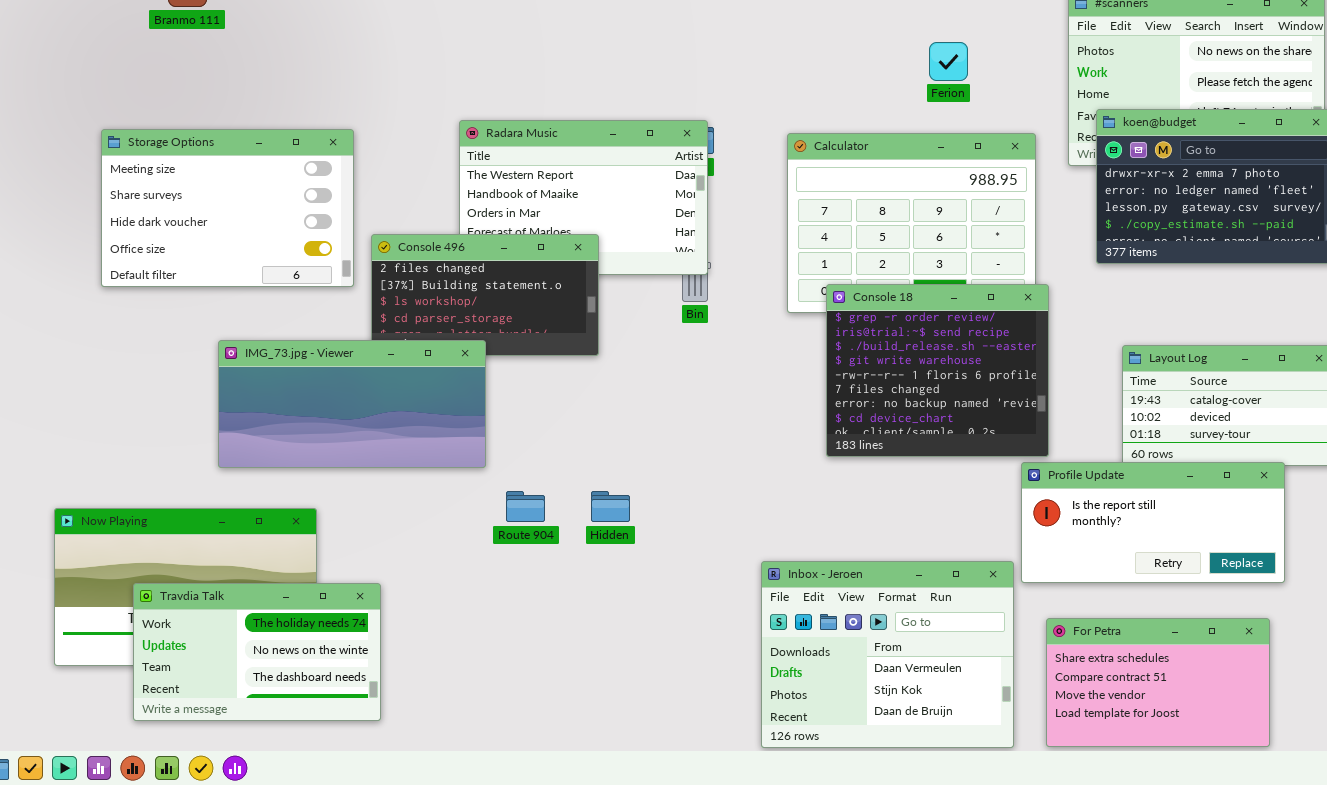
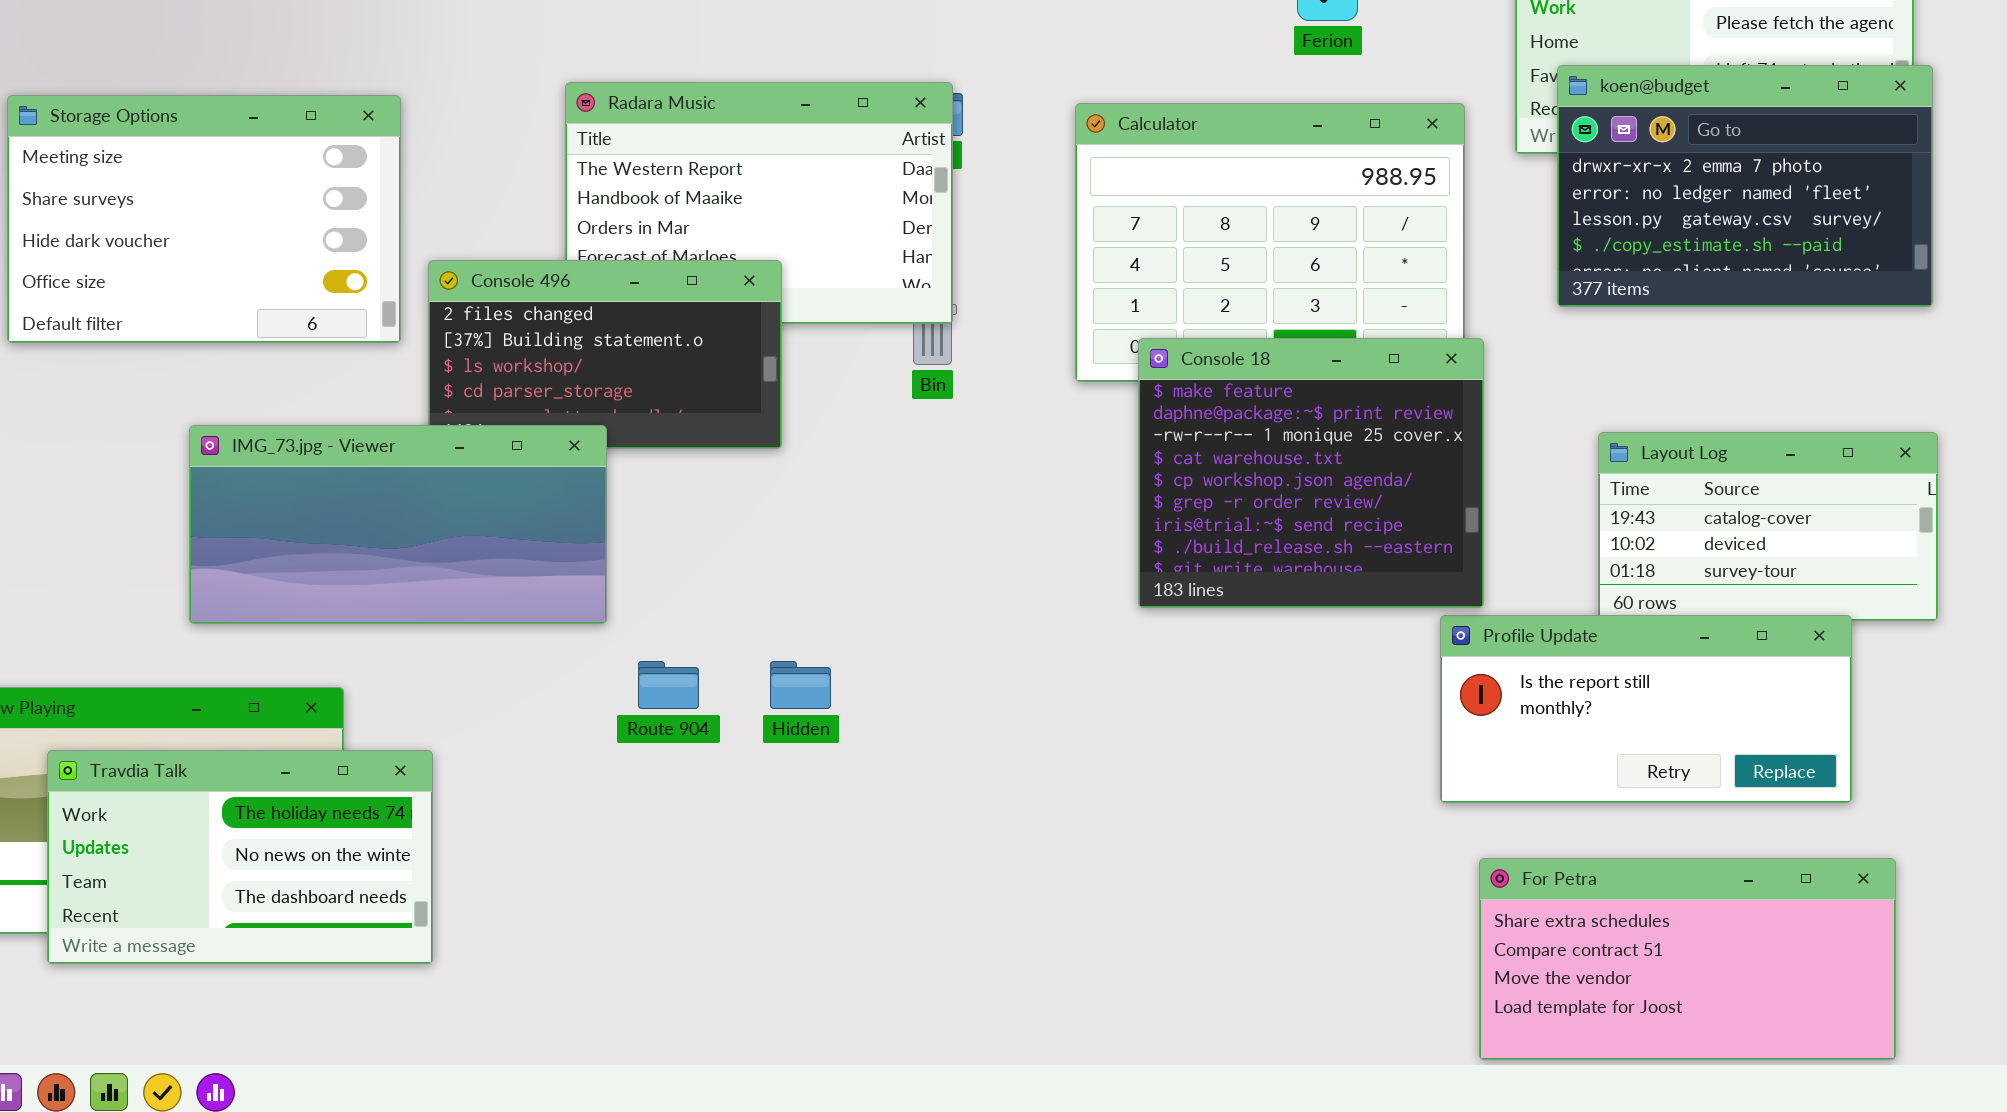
Console 18: [826,284,1049,457] -> [1138,338,1484,608], scrolled up 5 rows
Inbox - Jeroen: [761,561,1014,748] -> none, closed
Travdia Talk: [133,583,381,721] -> [47,750,433,964], moved
For Petra: [1046,618,1270,747] -> [1479,858,1896,1060], resized

